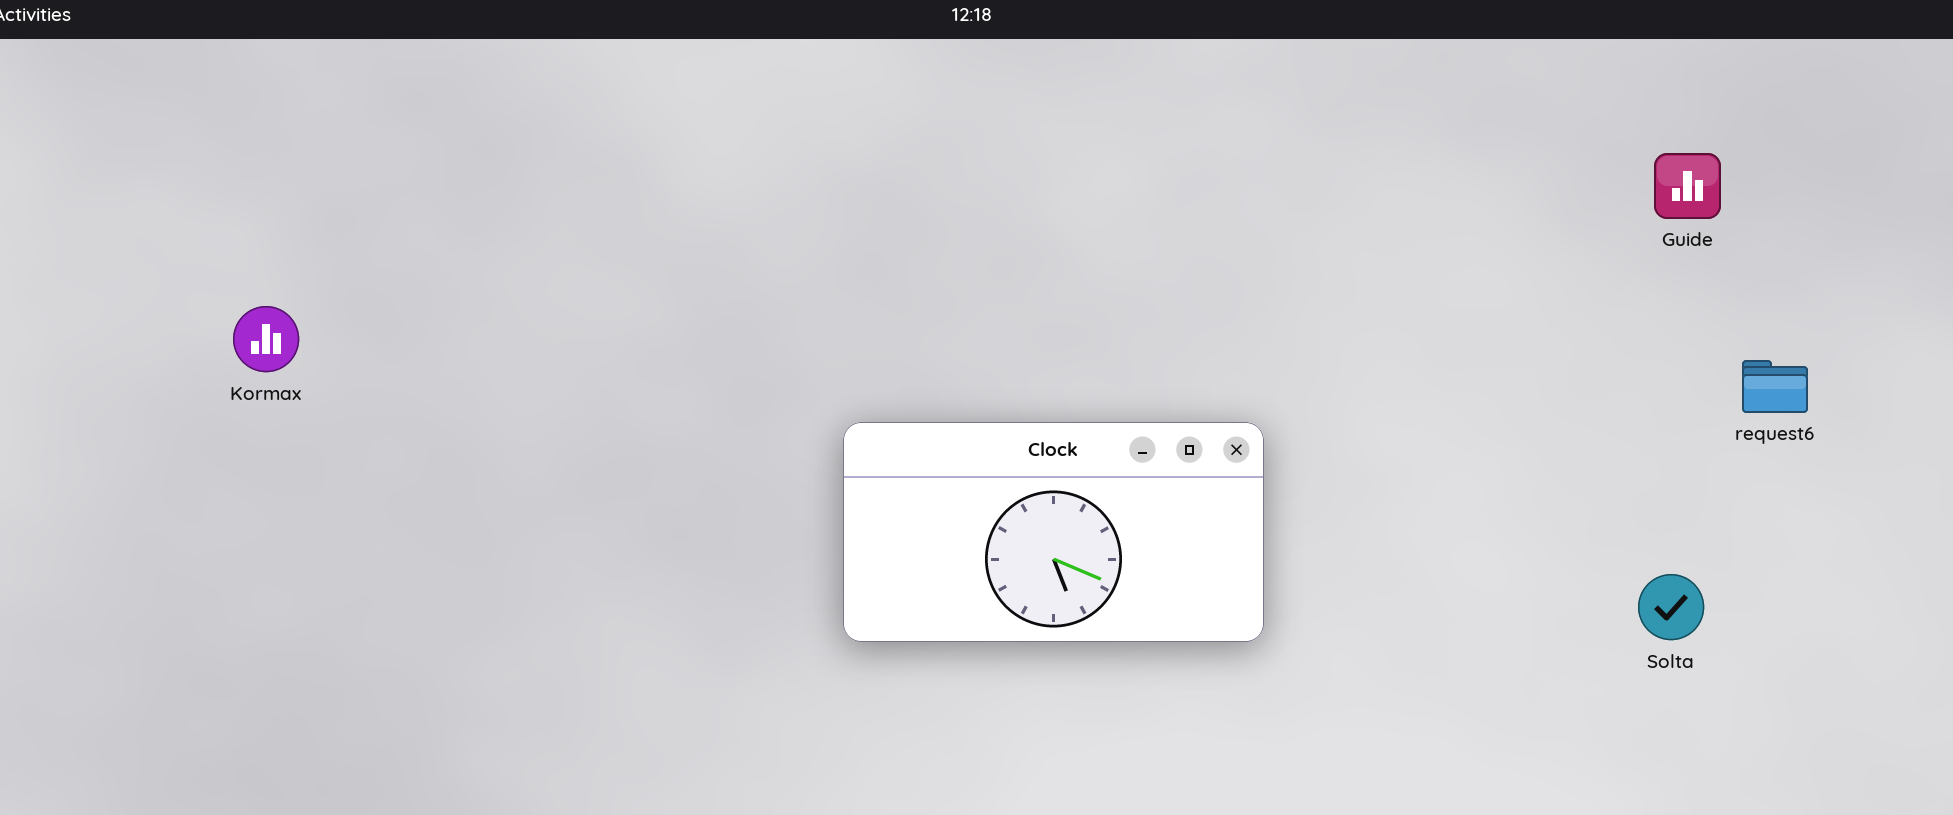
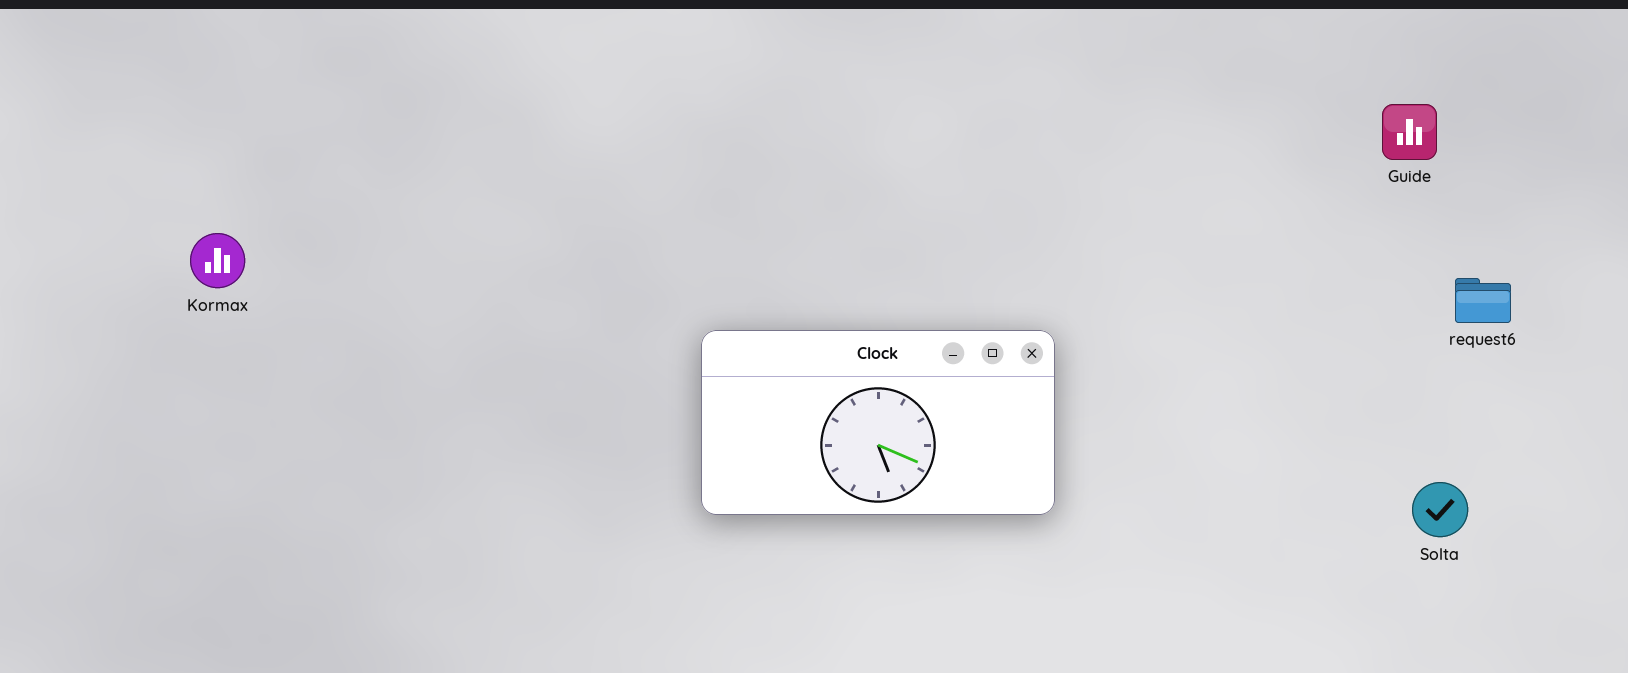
Solta: [1638,574,1704,640] -> [1412,482,1468,537], moved

